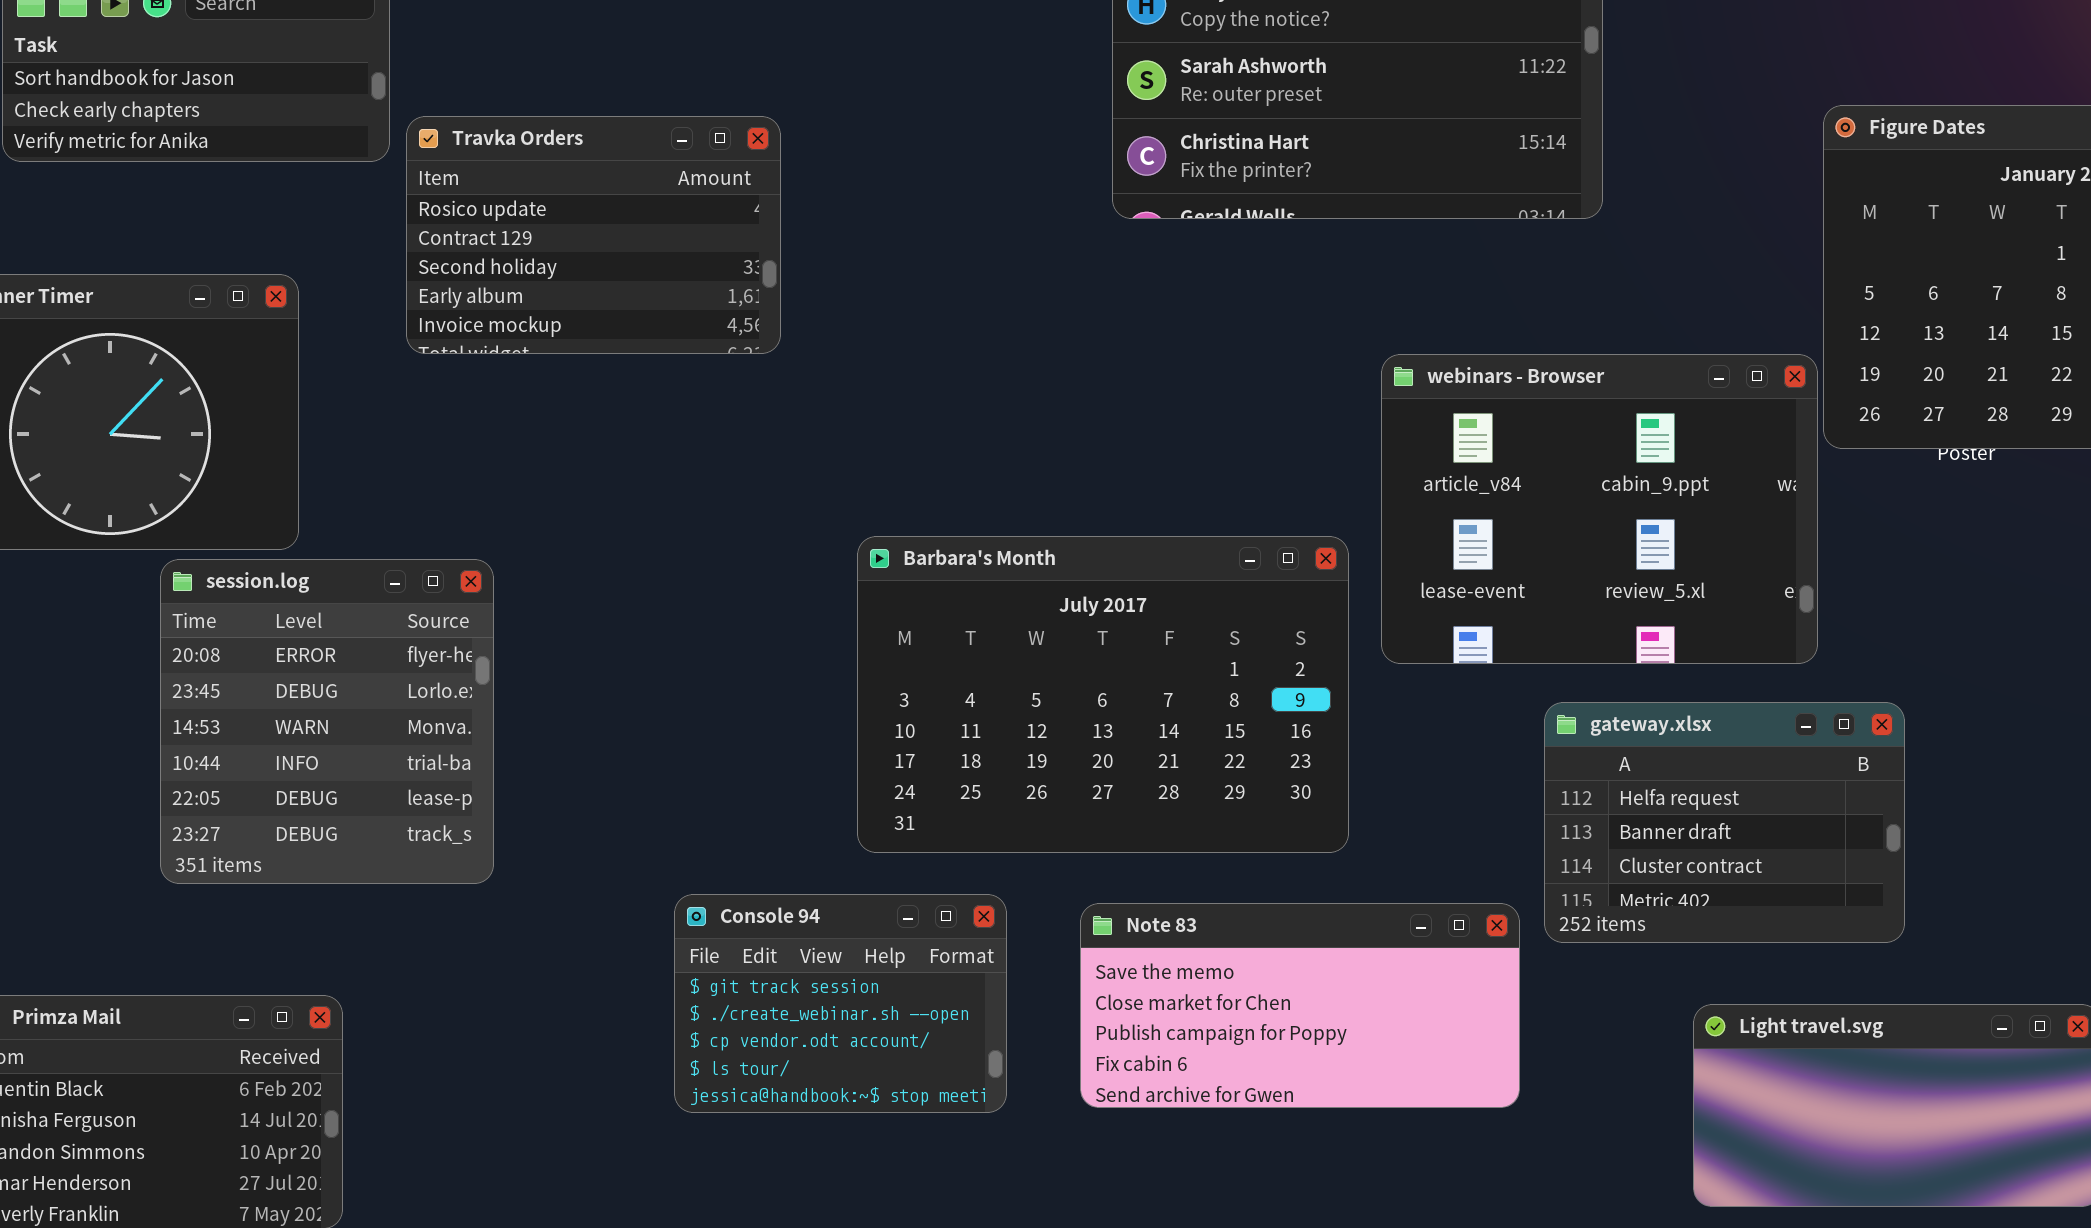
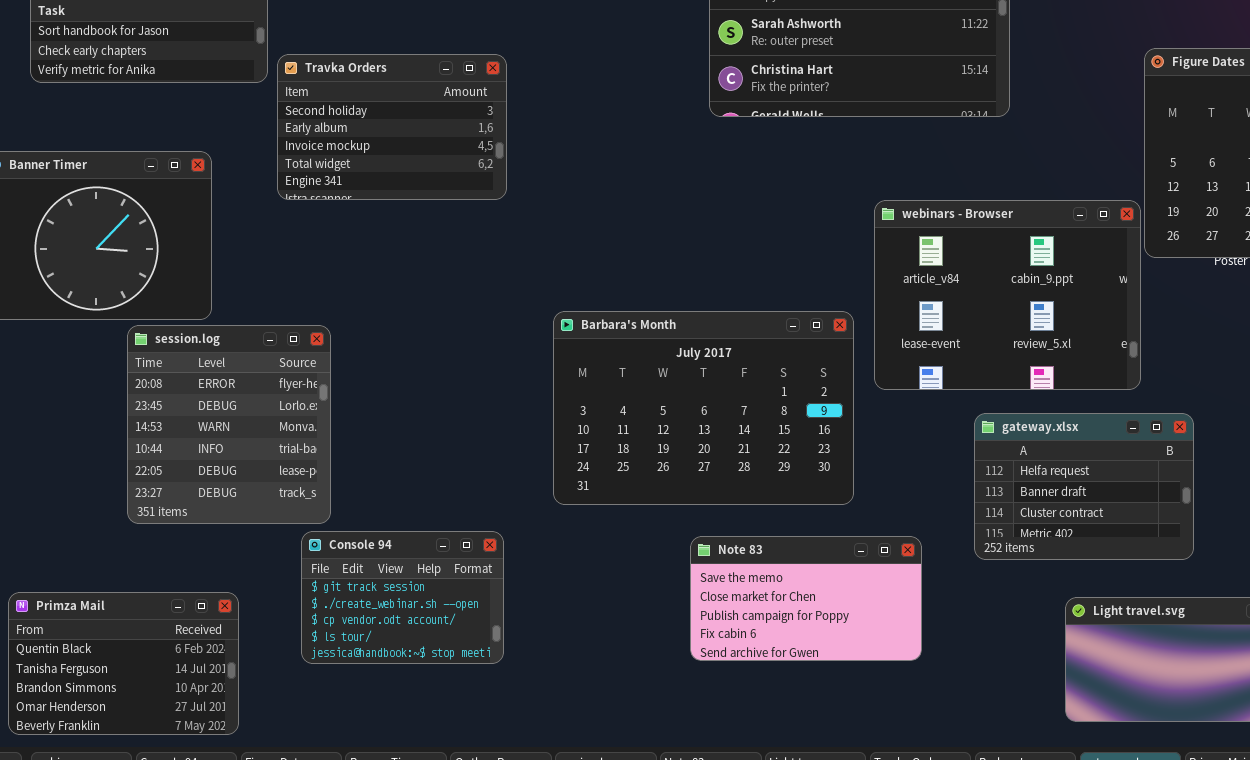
Travka Orders: [406,116,781,354] -> [277,54,507,200], scrolled down 2 rows
Console 94: [674,894,1007,1113] -> [301,531,504,664], moved
Note 83: [1080,903,1520,1108] -> [690,536,922,661], resized

